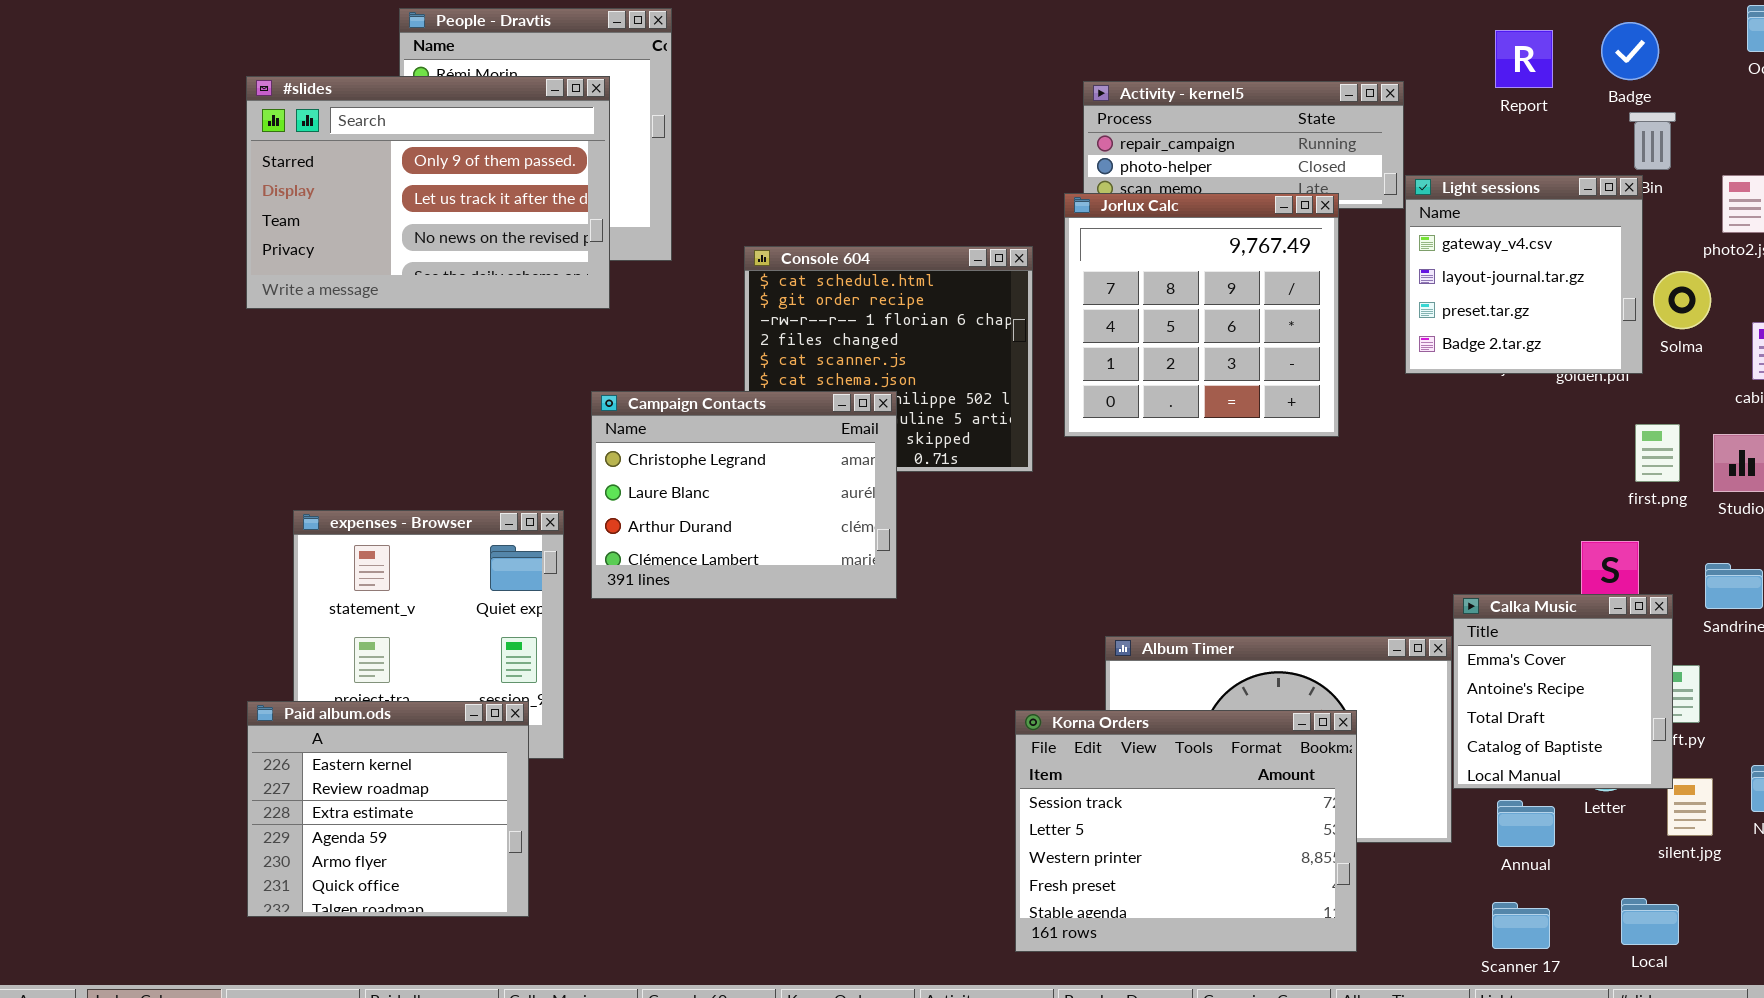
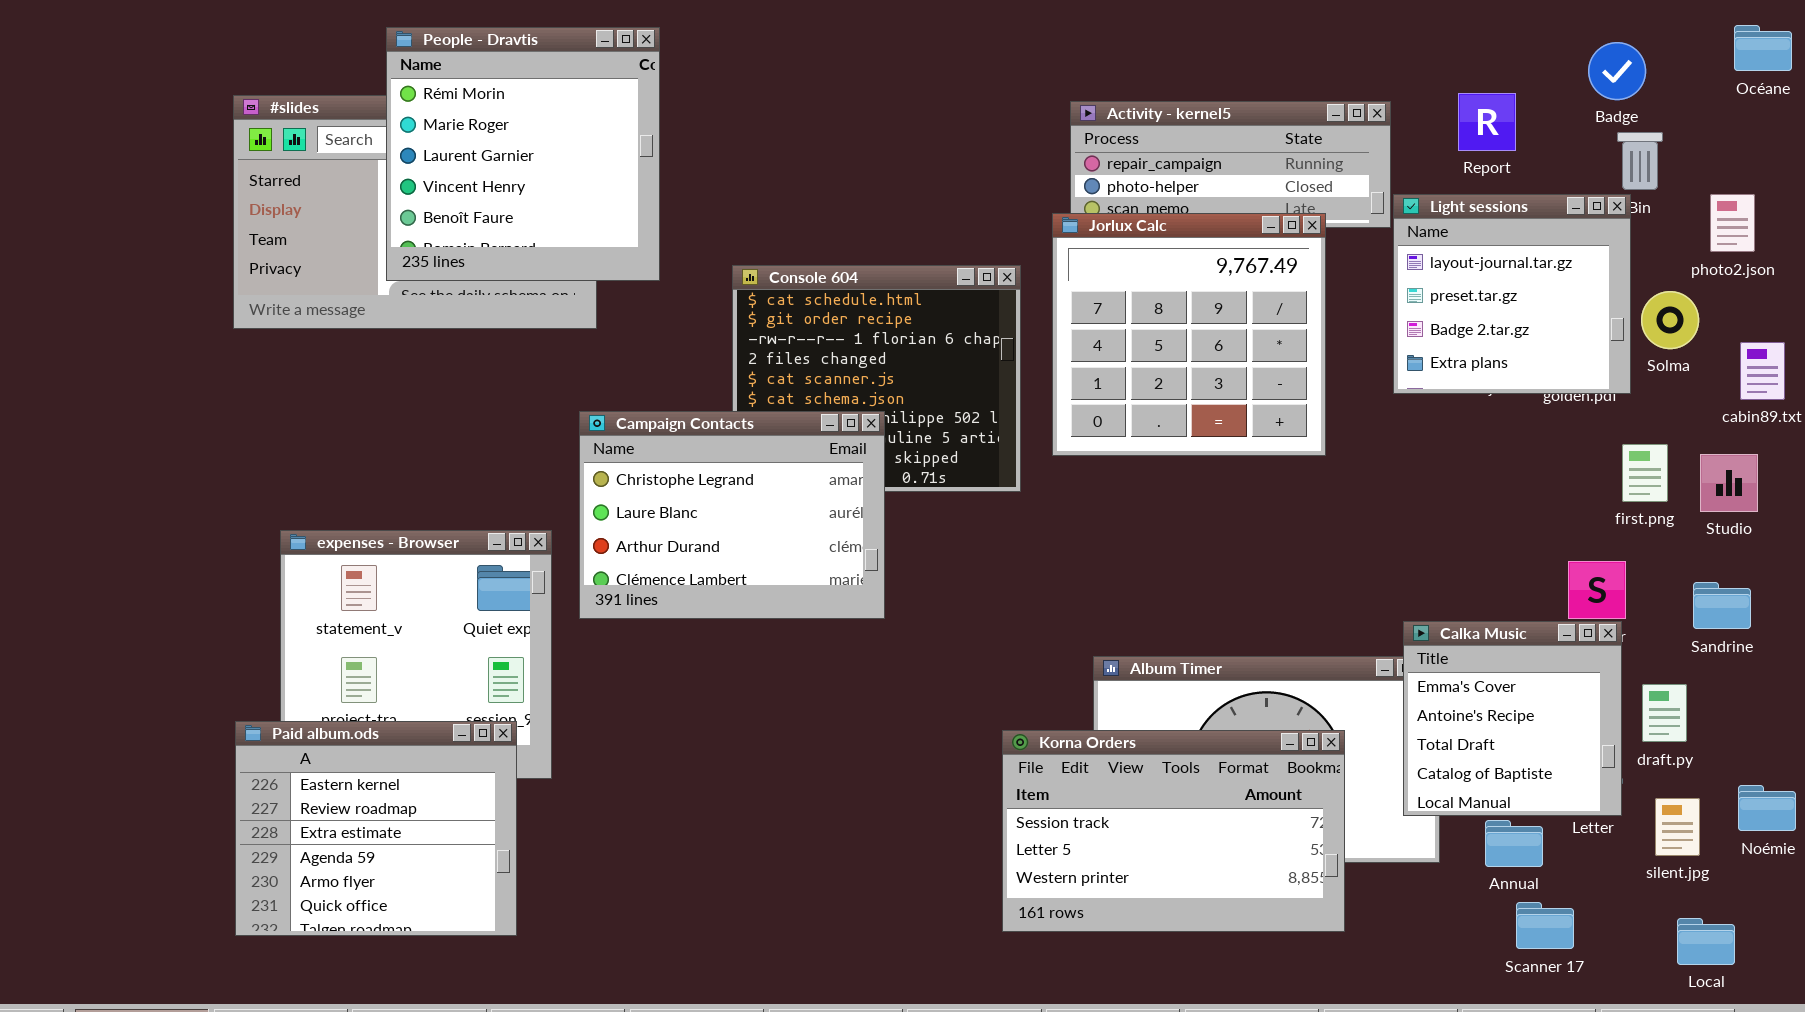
People - Dravtis: [399,8,672,261] -> [386,27,660,281], raised
Report: [1495,30,1553,88] -> [1458,93,1516,151], moved
Light sessions: [1405,175,1643,374] -> [1393,194,1631,394], scrolled down 1 row
Calka Music: [1453,594,1673,789] -> [1403,621,1622,816], moved
Korna Orders: [1015,710,1357,952] -> [1002,730,1345,932], resized
Local: [1621,898,1679,945] -> [1677,918,1735,965], moved
Scanner 17: [1492,902,1550,949] -> [1516,902,1574,949], moved

